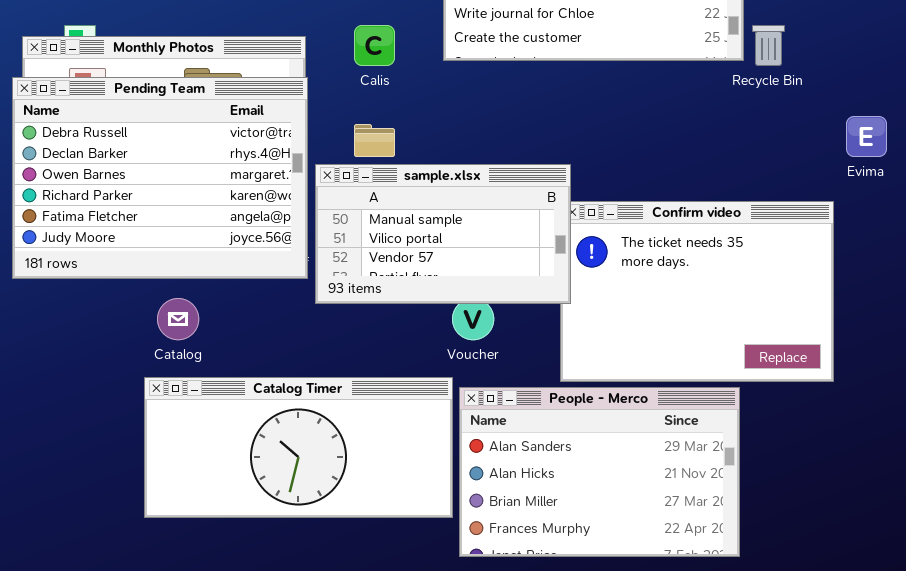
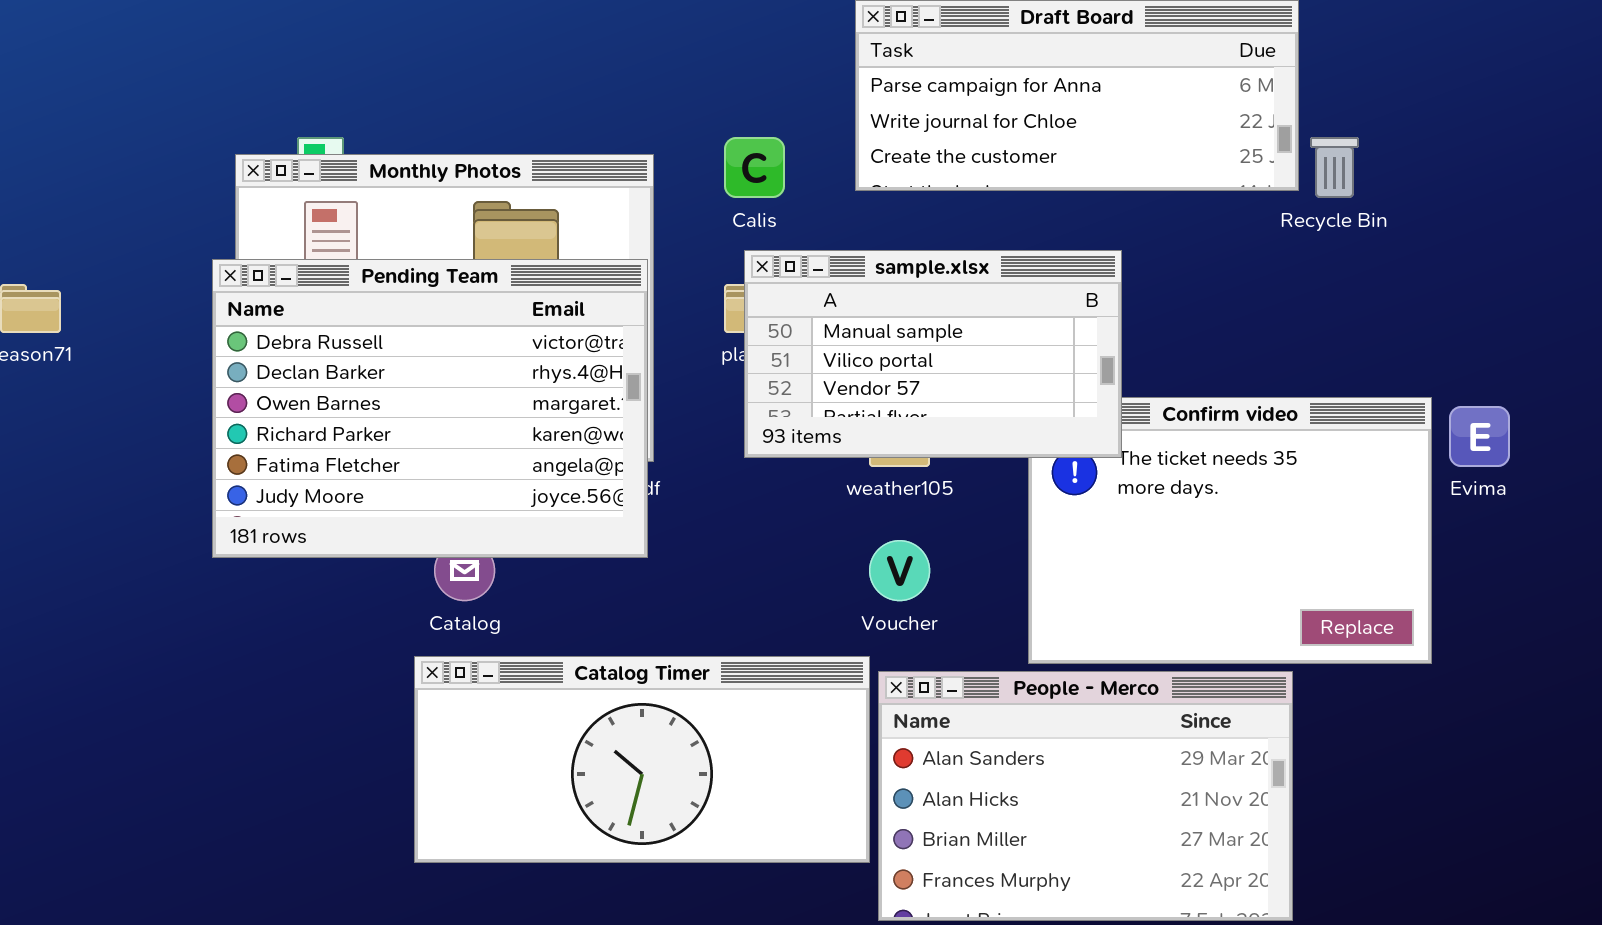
Pending Team: [12,77,308,279] -> [212,259,648,558], moved
Evima: [846,116,887,157] -> [1449,406,1510,467], moved
sample.xlsx: [315,164,571,304] -> [744,250,1122,458], moved

